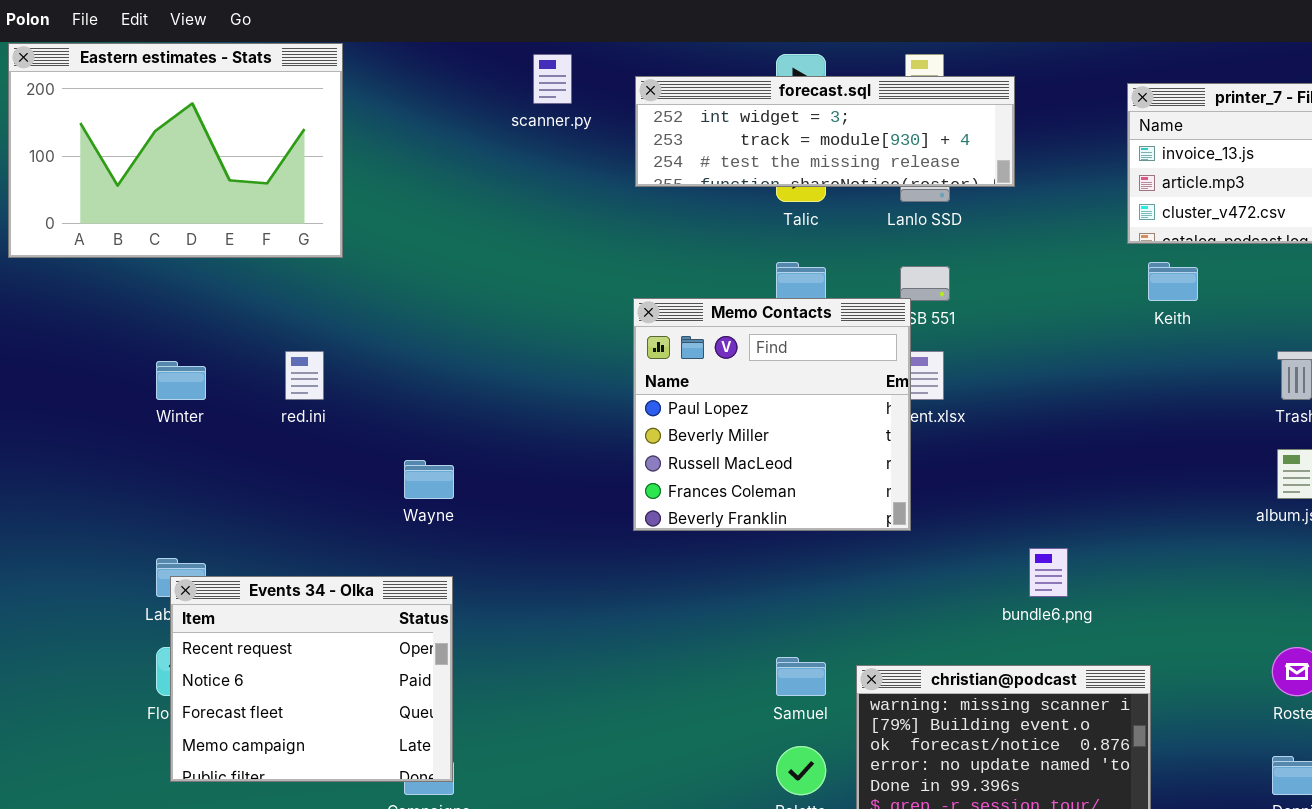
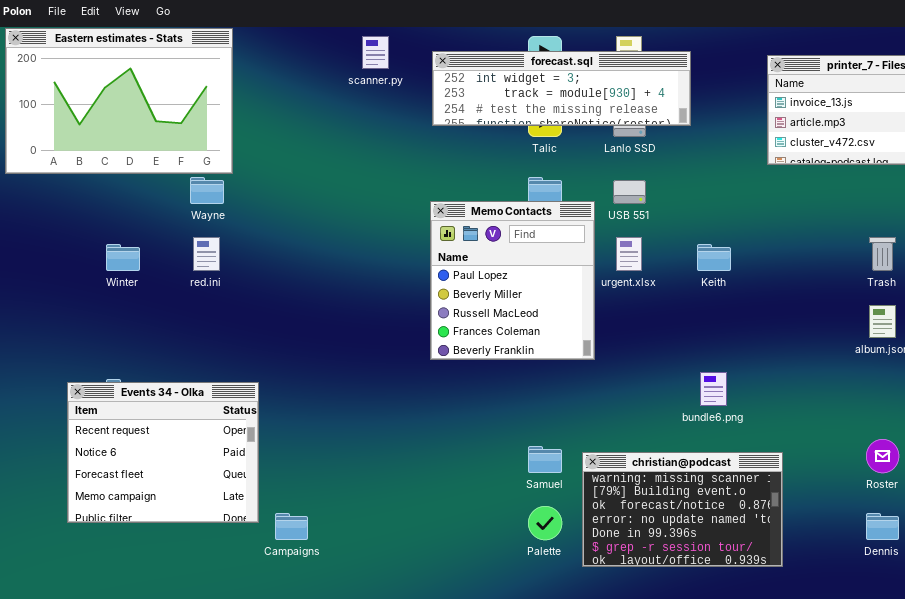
Keith: [1148,262,1198,301] -> [697,244,731,271], moved
Memo Contacts: [633,298,911,531] -> [430,201,595,360], resized
Wayne: [404,460,454,499] -> [190,177,224,204], moved
Events 34 - Olka: [170,576,453,782] -> [67,382,259,523], moved

